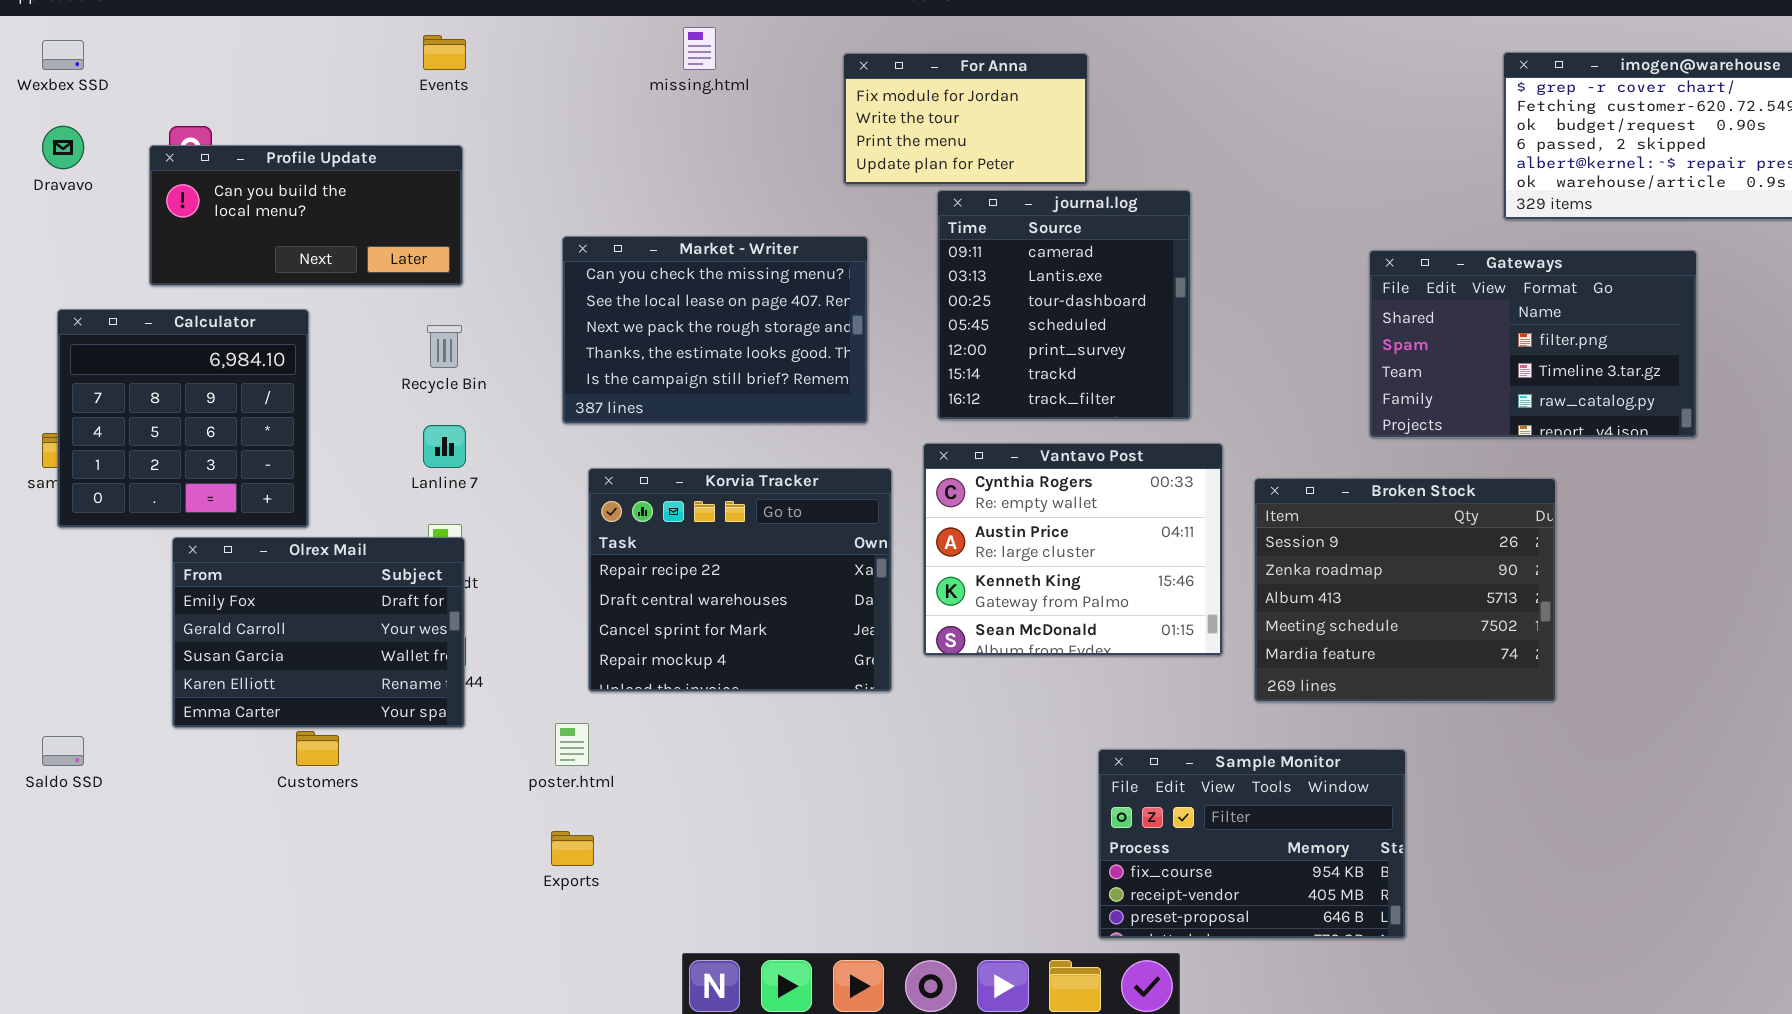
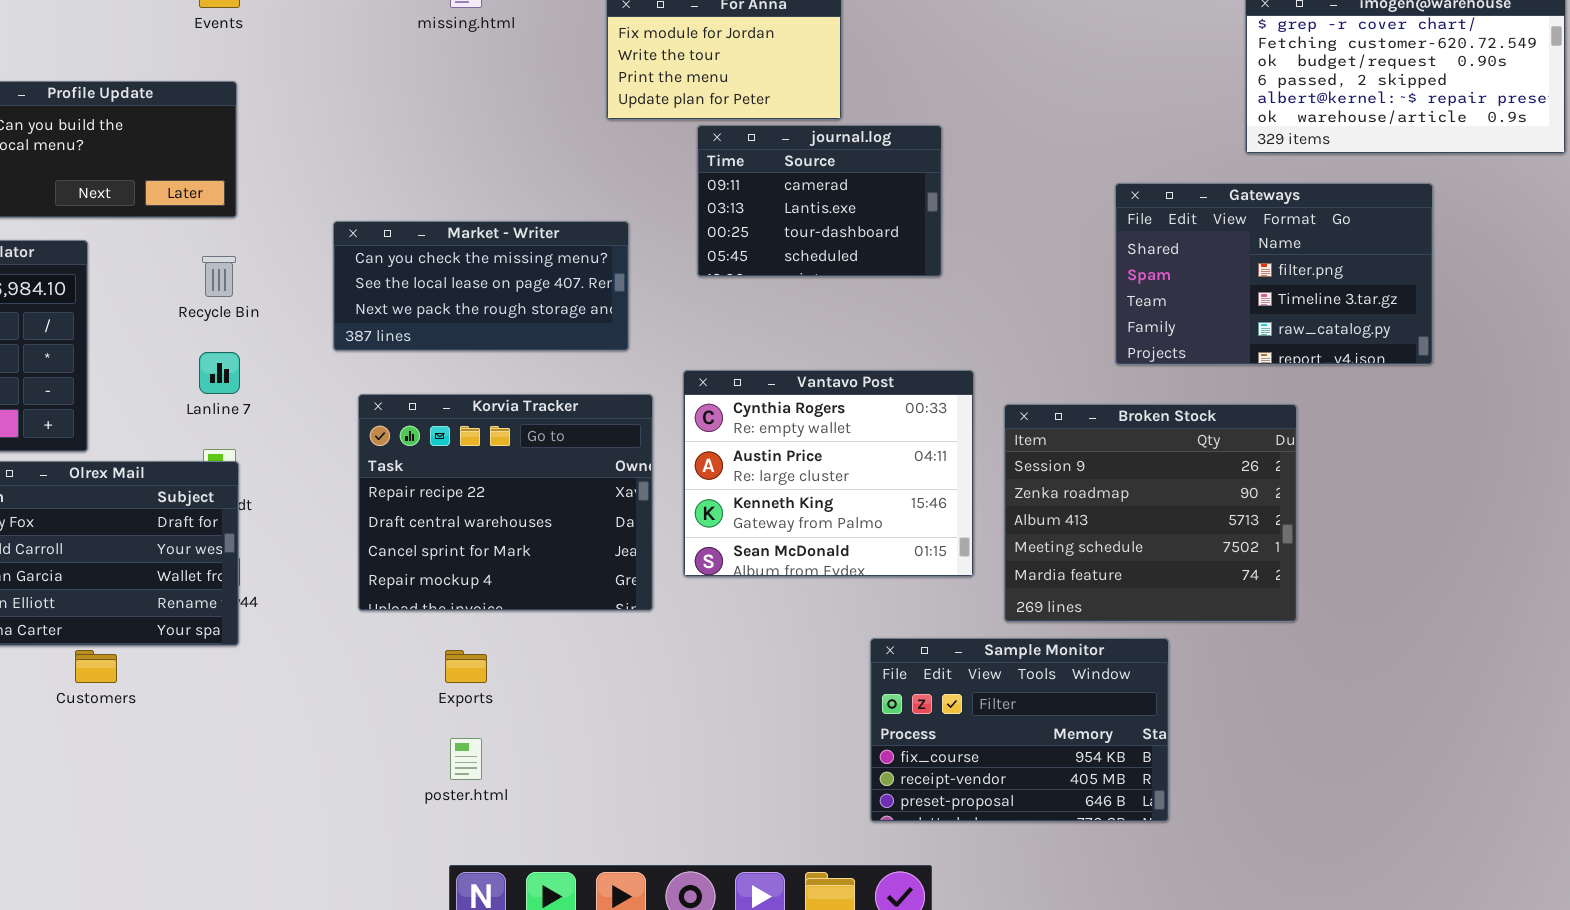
journal.log: [937,190,1191,420] -> [697,125,942,277], resized
Market - Writer: [562,236,868,424] -> [333,221,629,351], resized
poster.html: [555,723,589,766] -> [450,738,482,780], moved
Sample Monitor: [1098,749,1406,939] -> [870,638,1169,822], moved
Exports: [551,831,594,866] -> [445,650,487,683], moved

